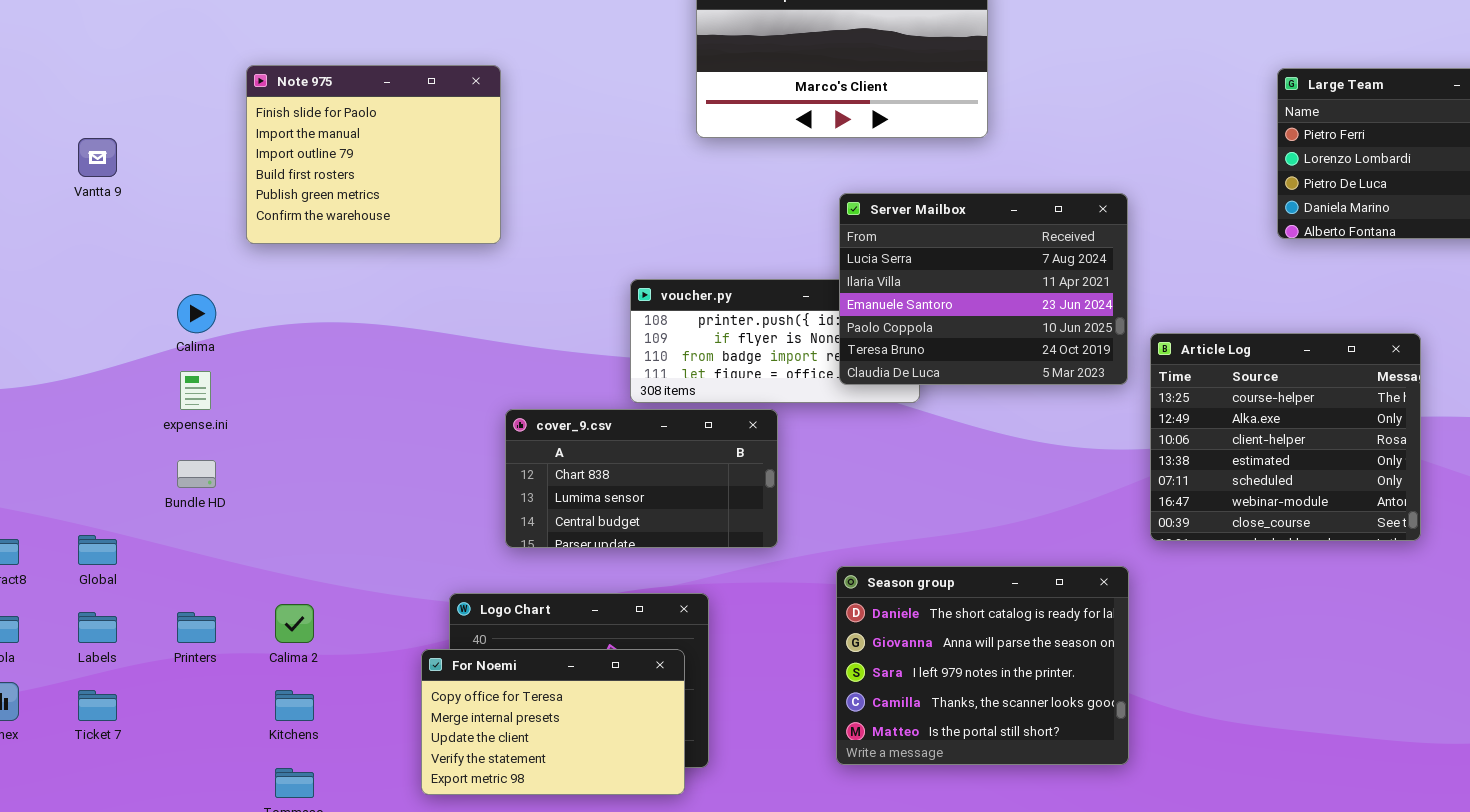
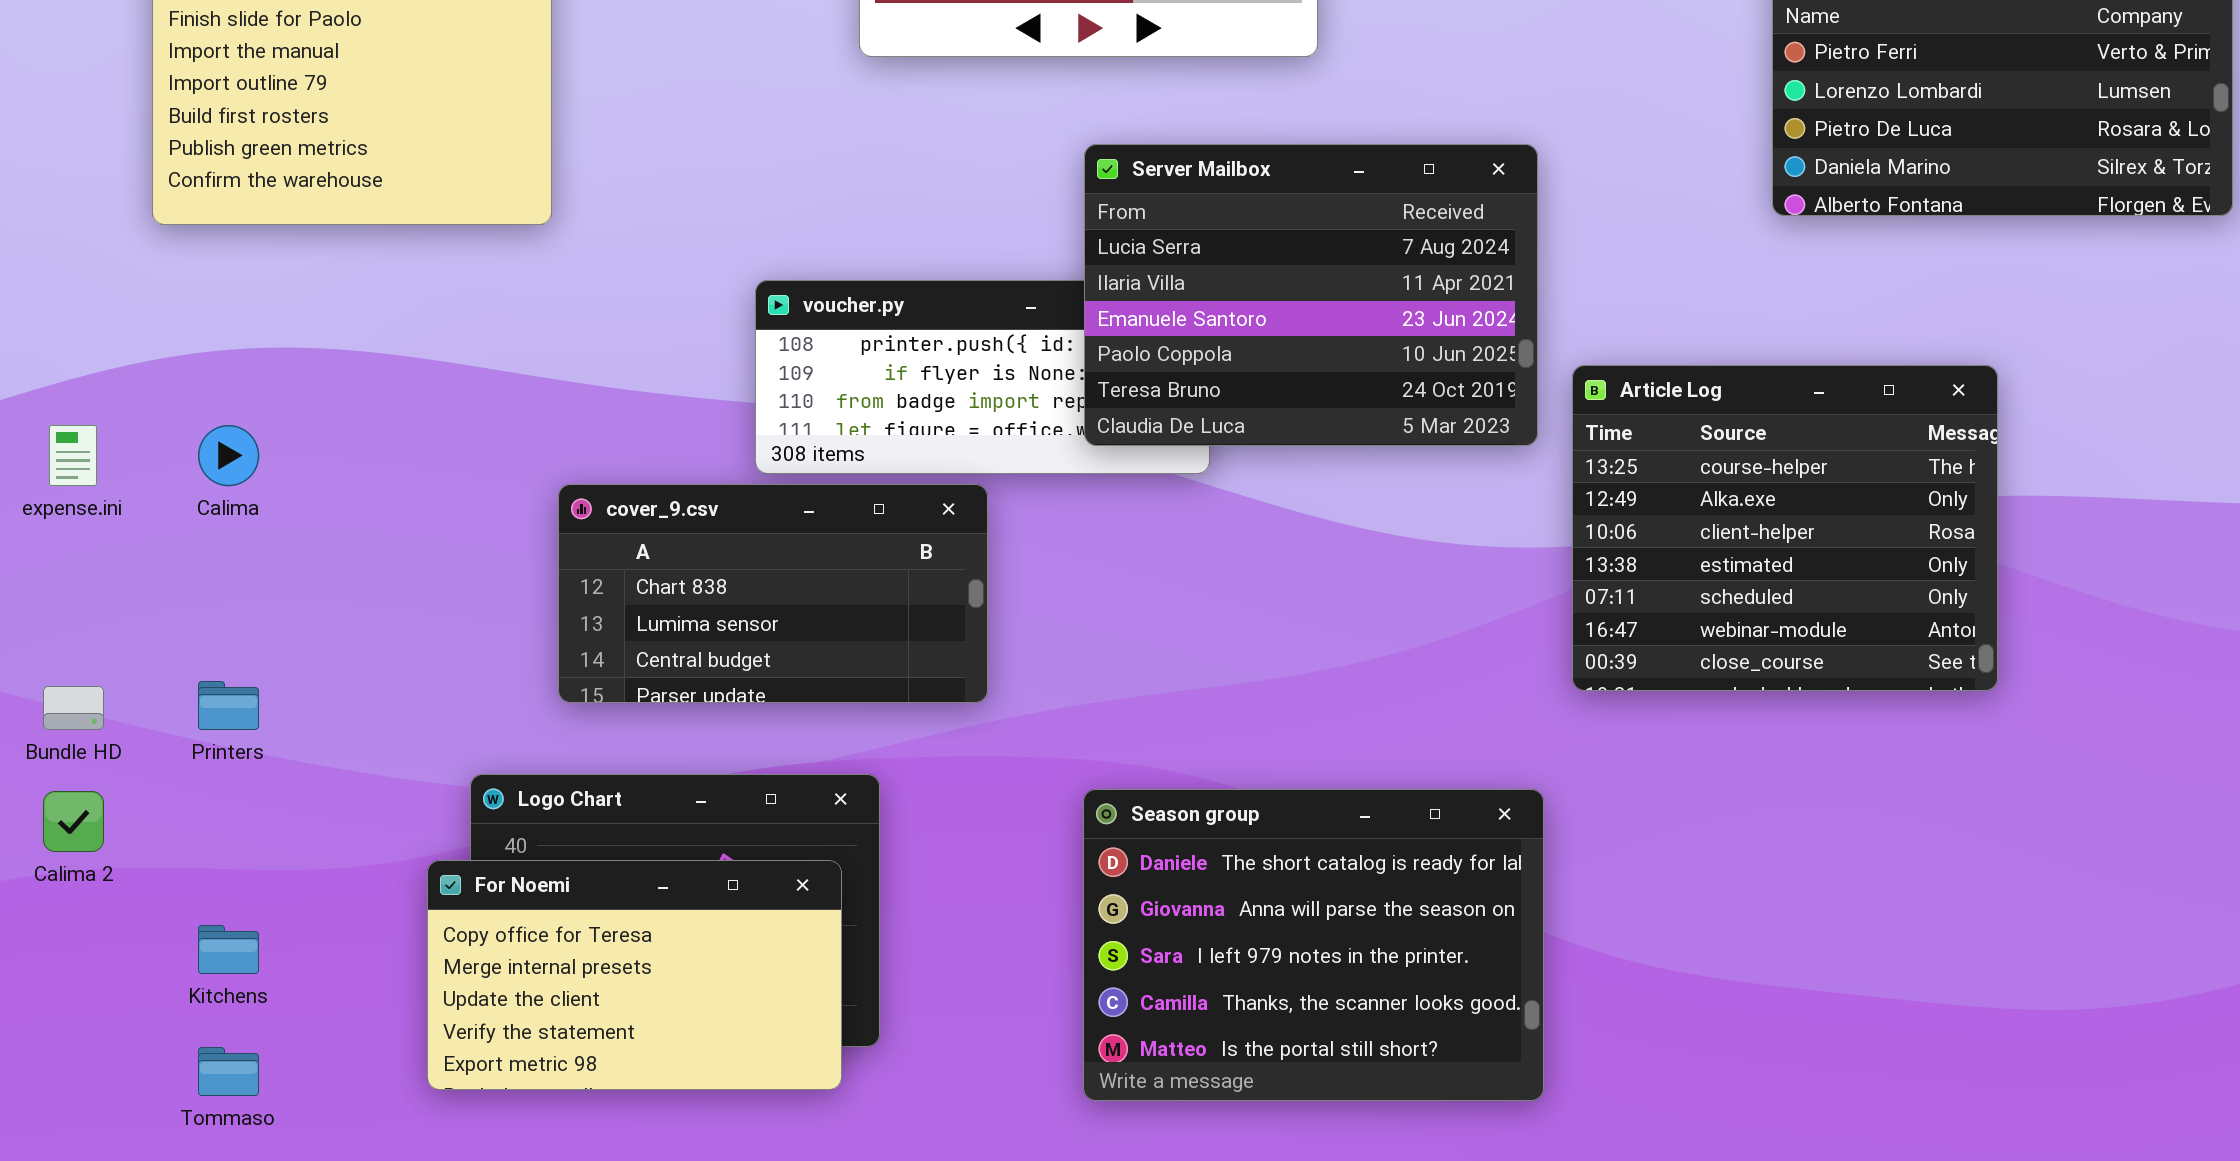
Calima: [177,294,216,333] -> [198,425,259,486], moved
Bundle HD: [177,460,216,488] -> [43,686,104,730], moved
Season group: [836,566,1129,765] -> [1083,789,1544,1101], moved
Calima 2: [275,604,314,643] -> [43,791,104,852], moved
Printers: [177,612,216,643] -> [198,681,259,730], moved

